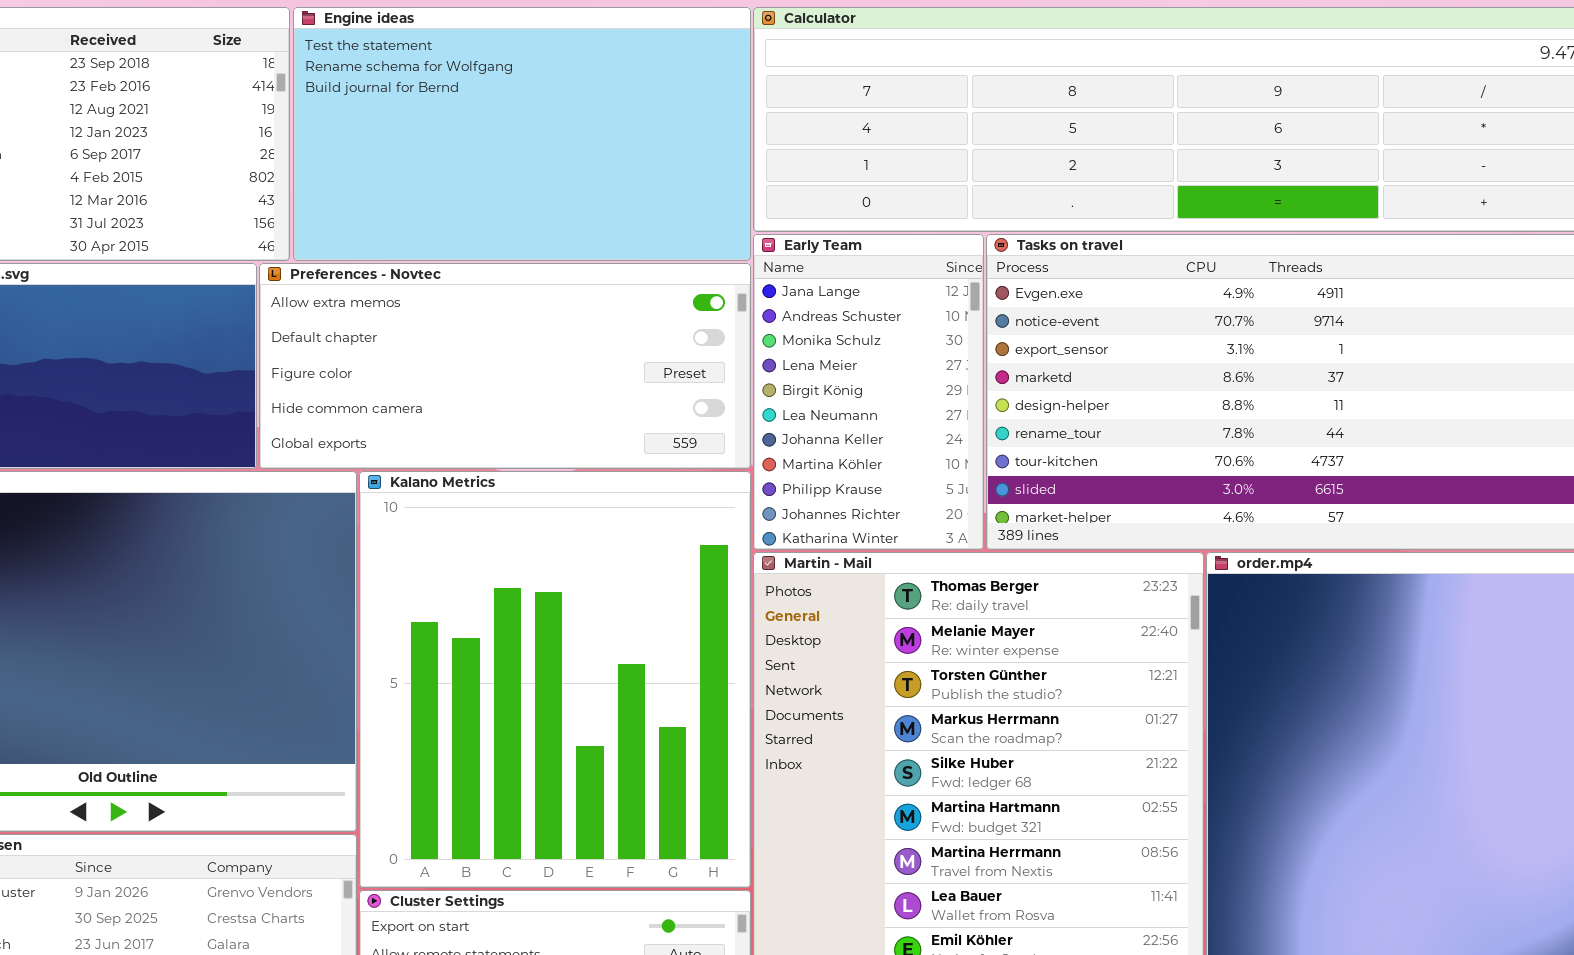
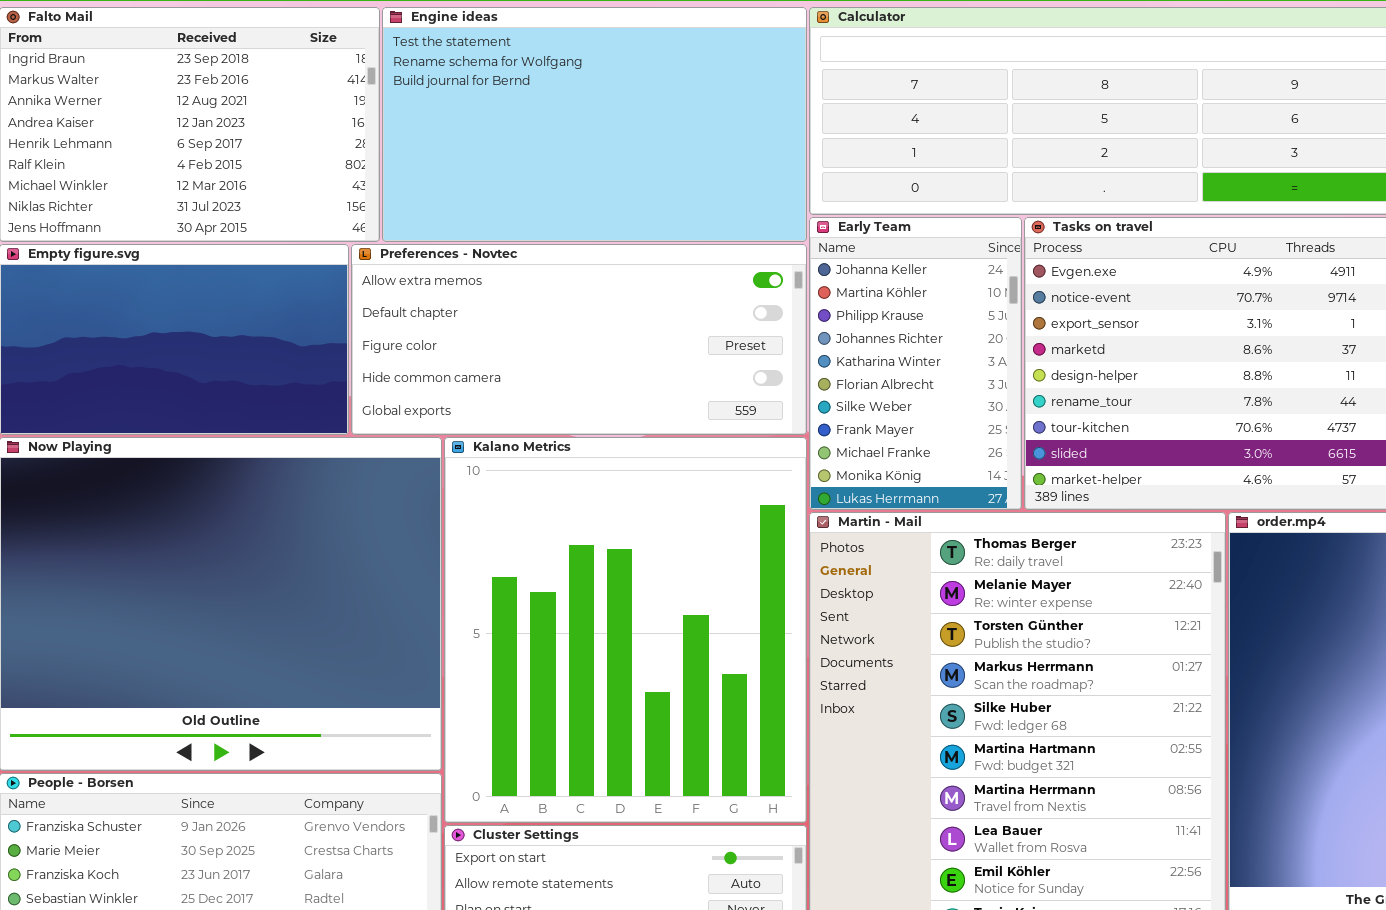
Early Team: [753,234,984,550] -> [809,217,1022,510], scrolled down 6 rows

